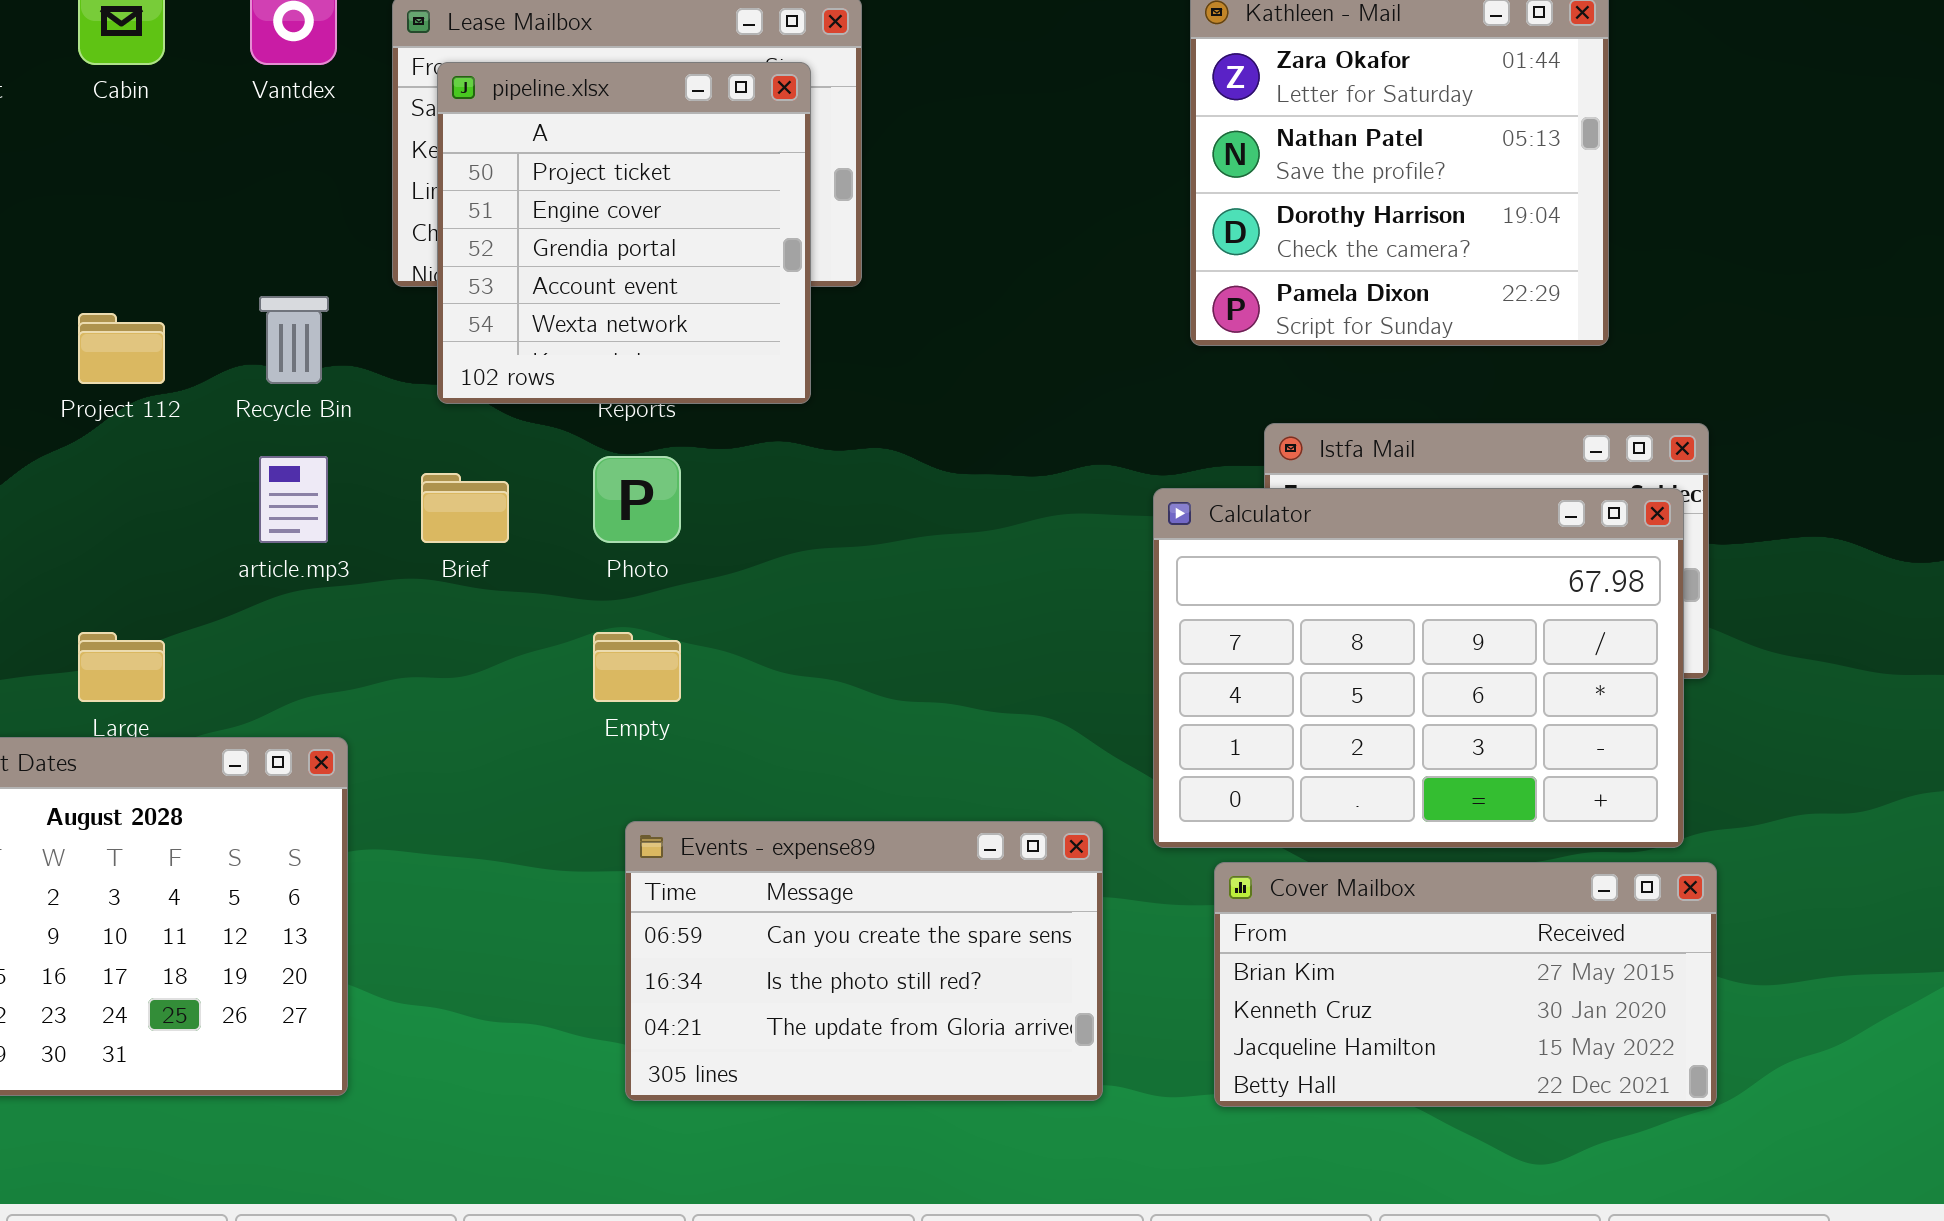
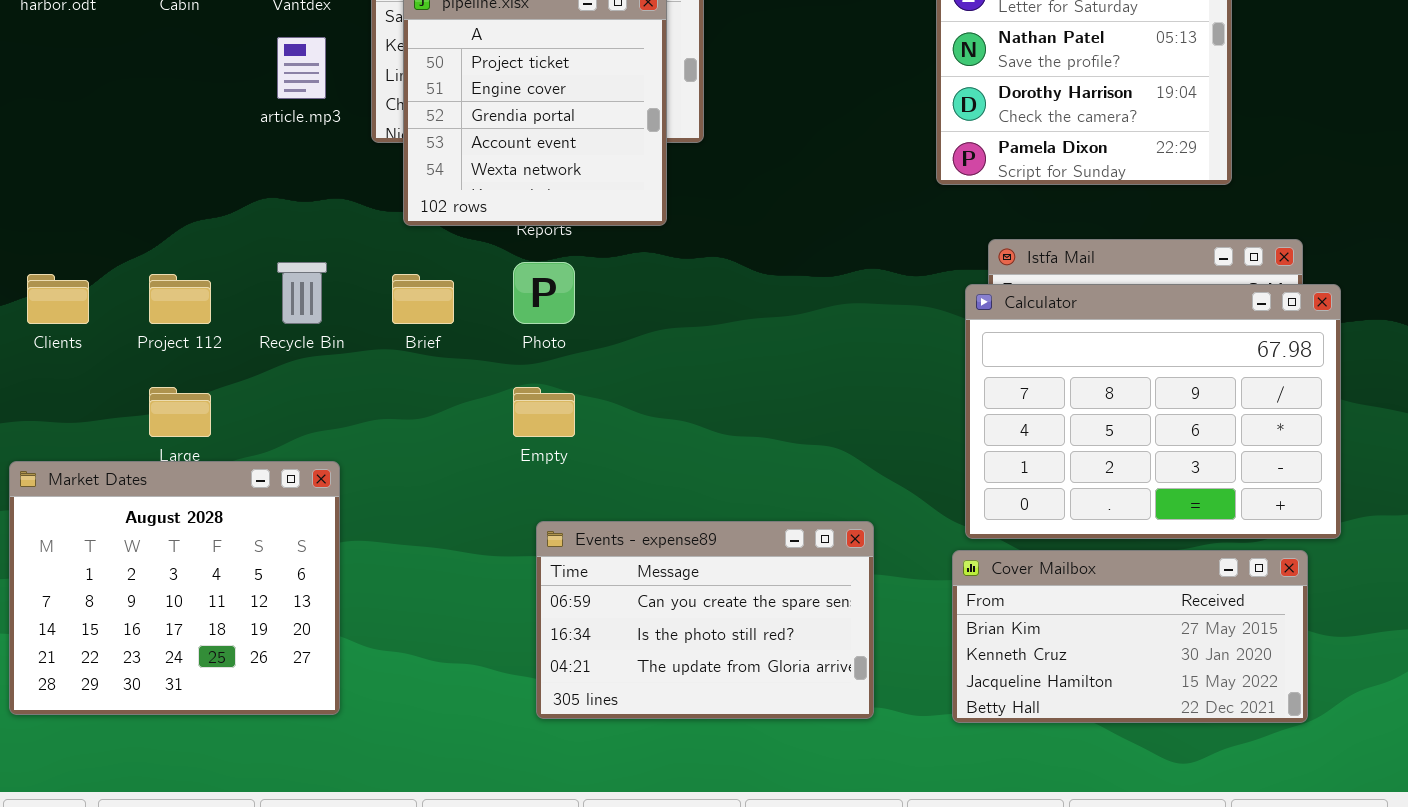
Recycle Bin: [259,296,329,384] -> [277,262,327,324], moved
Project 112: [78,313,165,384] -> [149,274,211,324], moved
article.mp3: [259,456,328,543] -> [277,37,326,99], moved
Calculator: [1153,488,1684,848] -> [965,284,1341,539], moved

